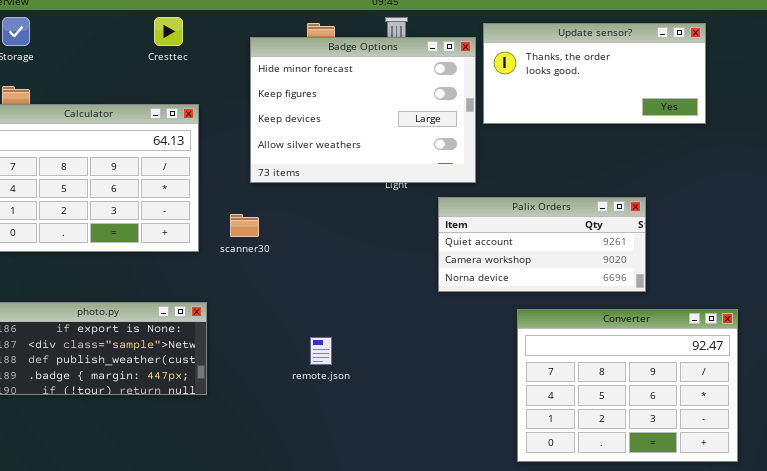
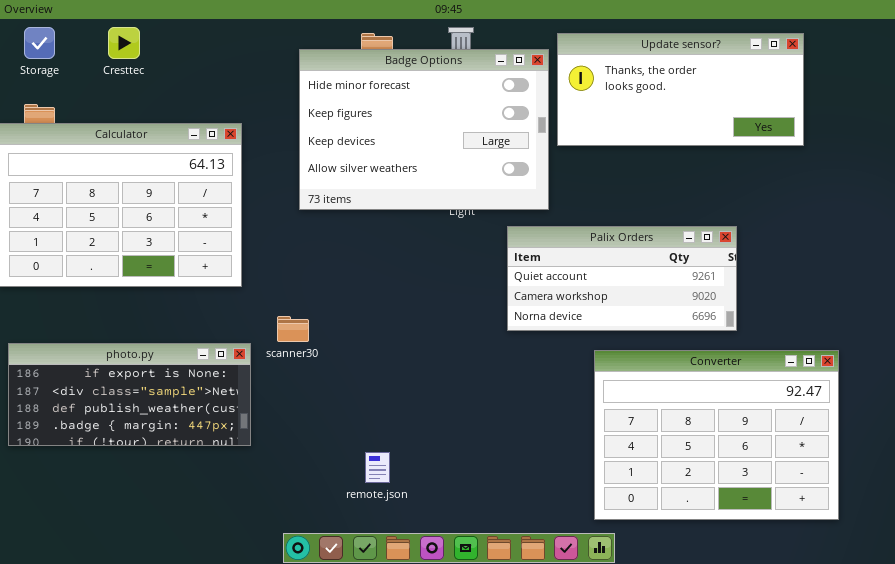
Cresttec: [154,17,183,46] -> [108,27,140,59], moved
scanner30: [230,214,259,237] -> [277,316,309,342], moved
remote.json: [310,337,332,365] -> [365,452,390,483], moved

